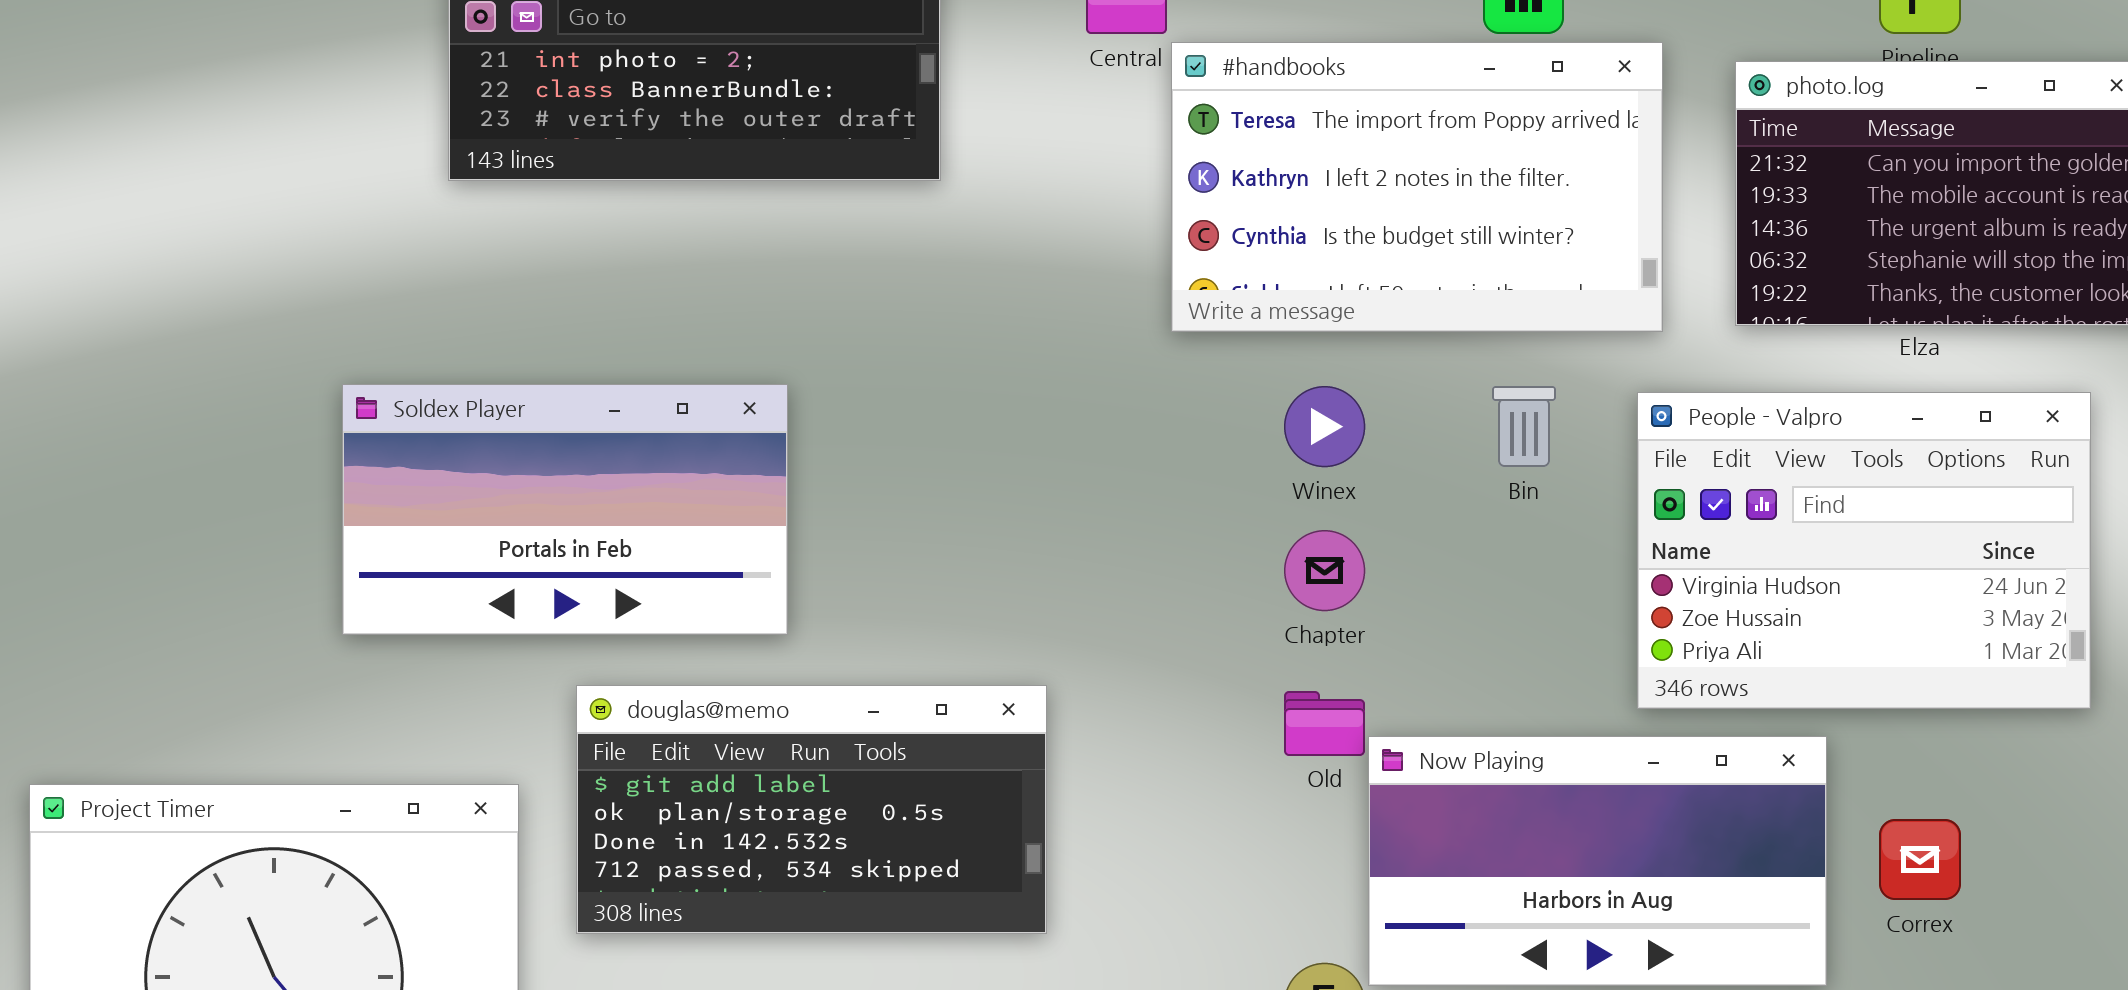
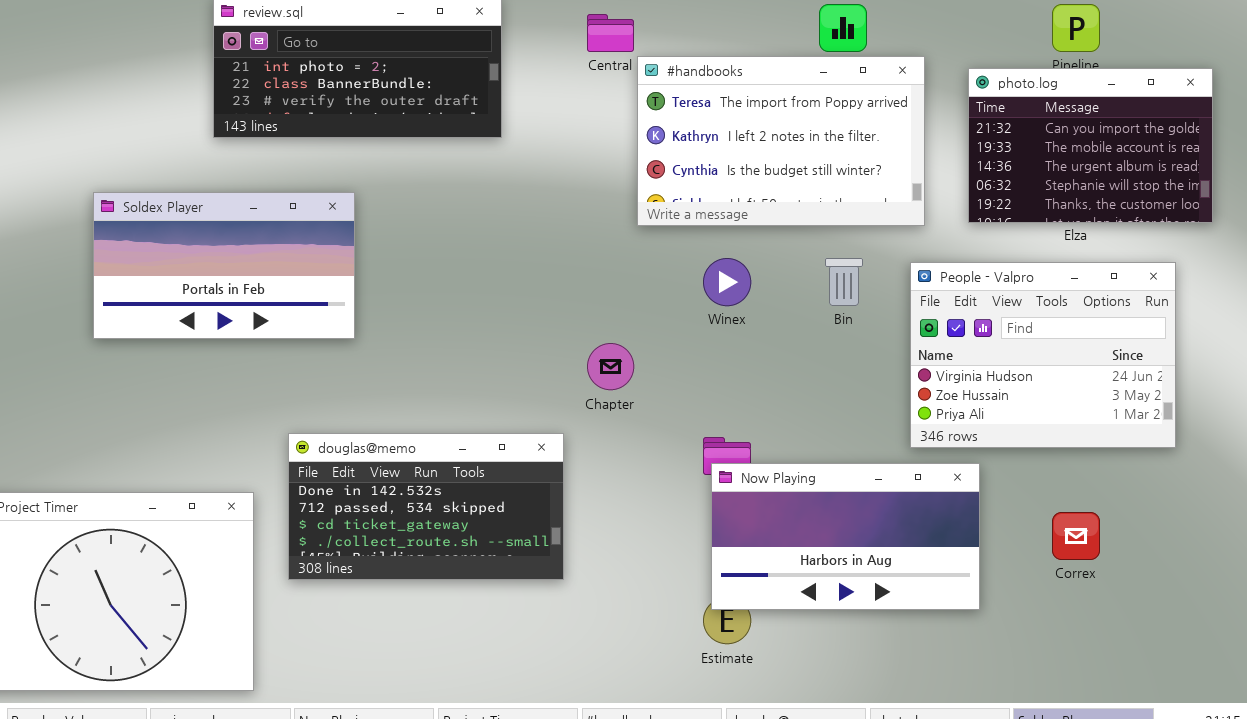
Soldex Player: [342,384,788,635] -> [93,192,355,339], moved
Chapter: [1284,530,1365,611] -> [587,343,634,390], moved
douglas@memo: [576,685,1047,934] -> [288,433,564,580], scrolled down 2 rows
Now Playing: [1368,736,1827,986] -> [711,463,980,610], moved

